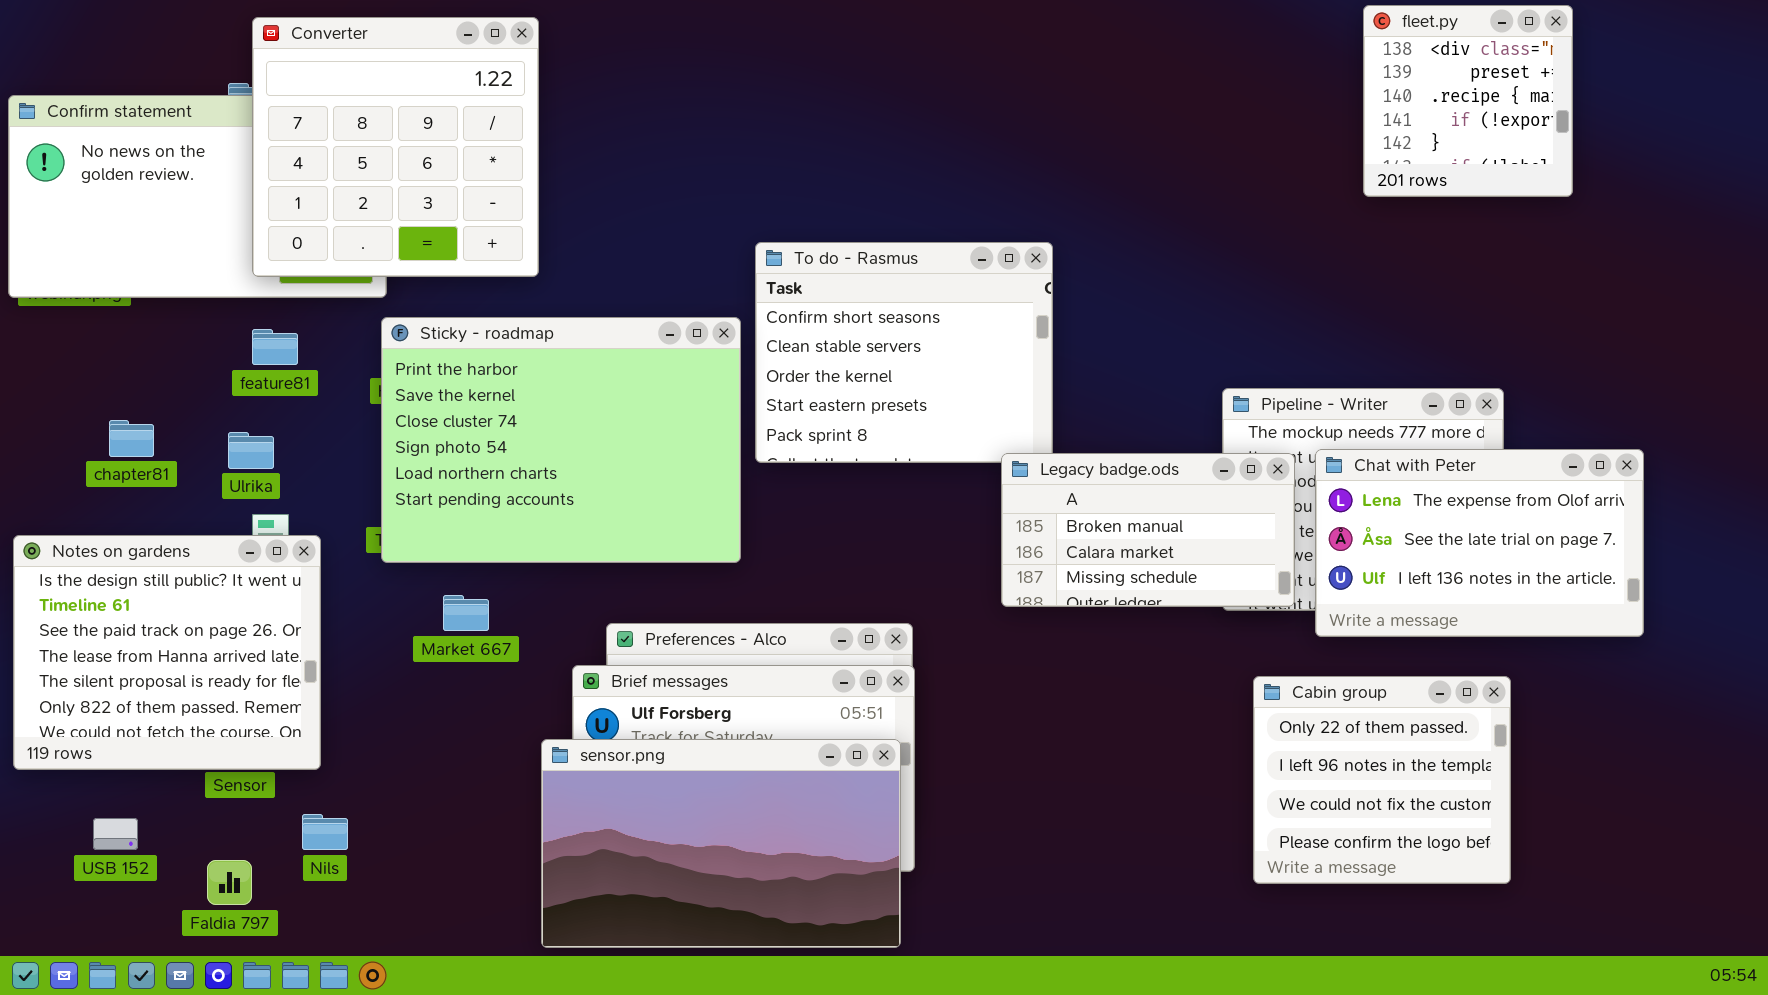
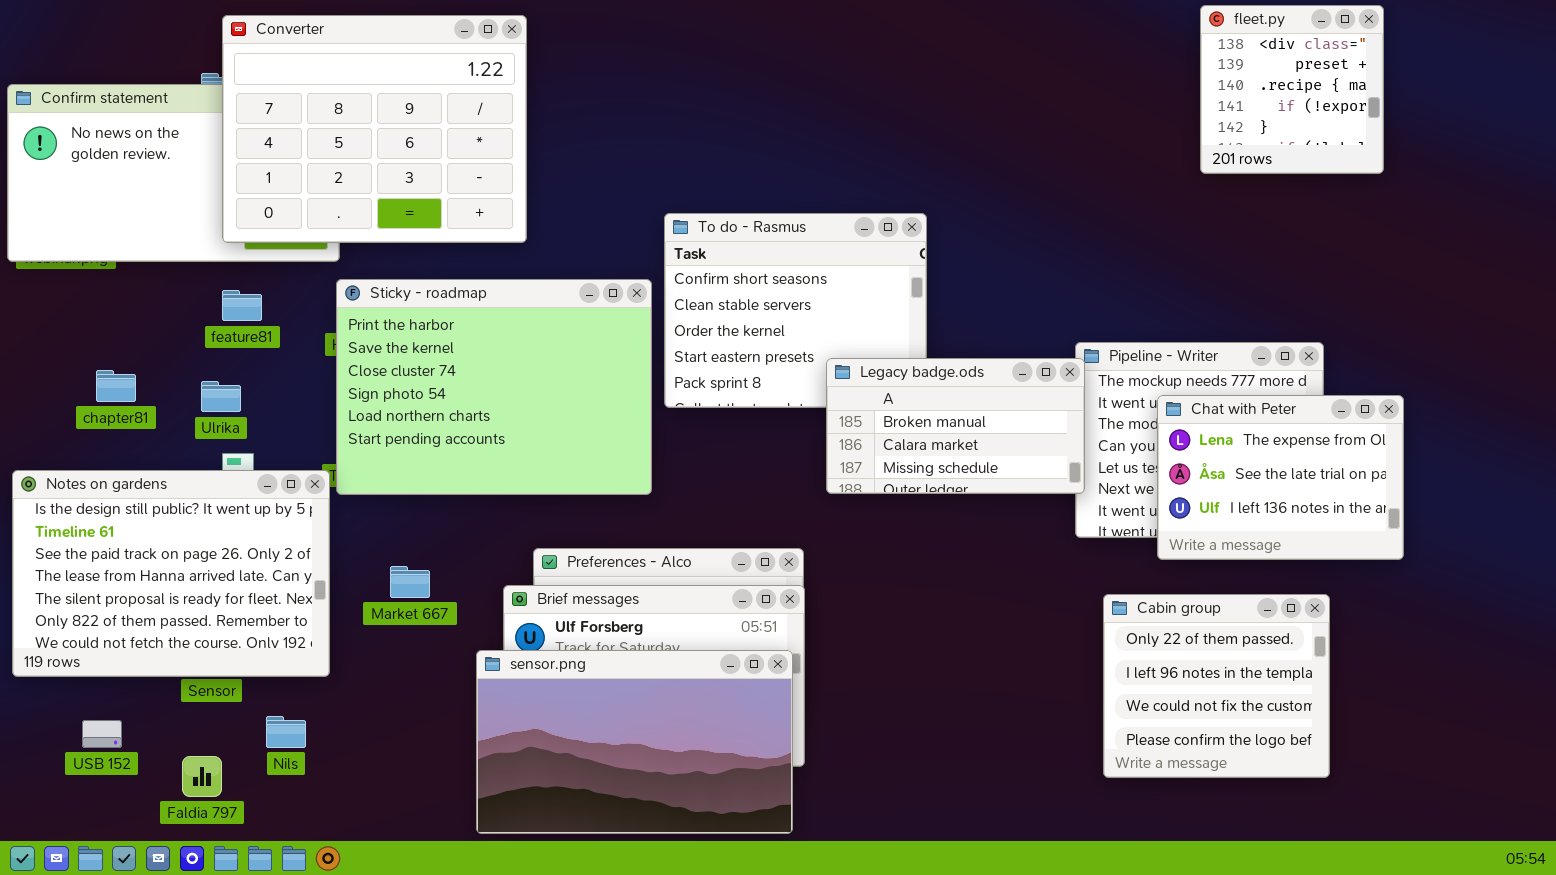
Converter: [252,17,539,277] -> [222,15,527,243], resized
Chat with Peter: [1315,449,1644,637] -> [1157,395,1404,560], resized
Legacy badge.ods: [1001,453,1295,607] -> [826,358,1085,494], moved
Notes on gardens: [13,535,321,770] -> [12,470,330,677], resized
Market 667: [443,595,489,631] -> [390,566,430,598], moved

